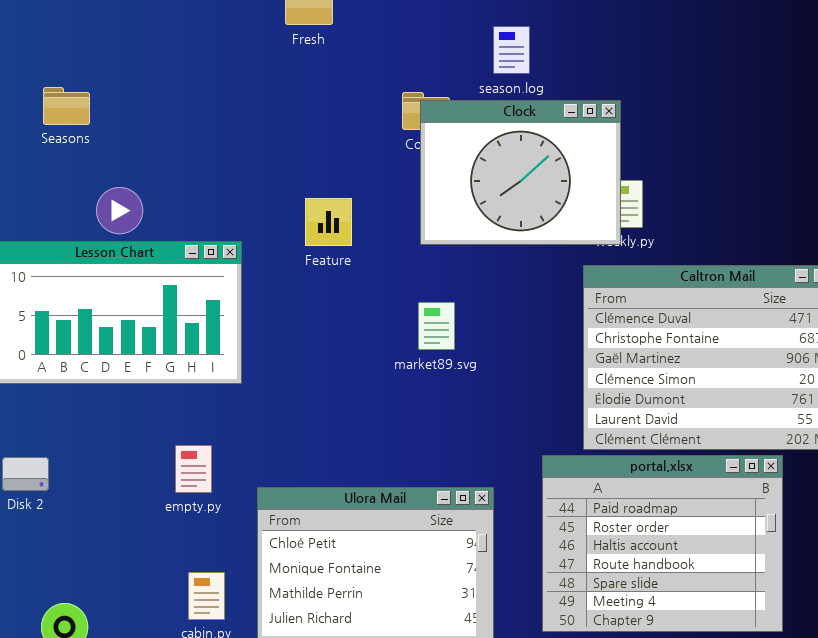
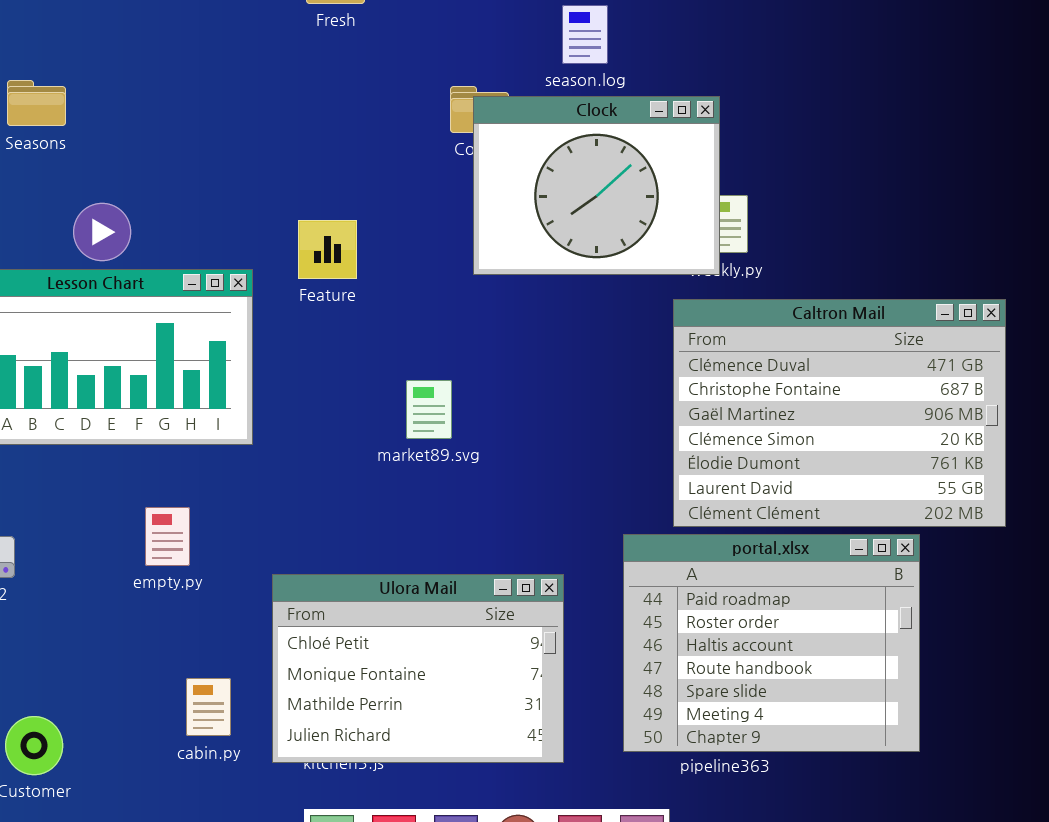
Feature: [305,198,352,246] -> [298,220,357,279], moved
market89.svg: [418,302,455,350] -> [406,380,452,439], moved
empty.py: [175,445,212,493] -> [145,507,190,566], moved

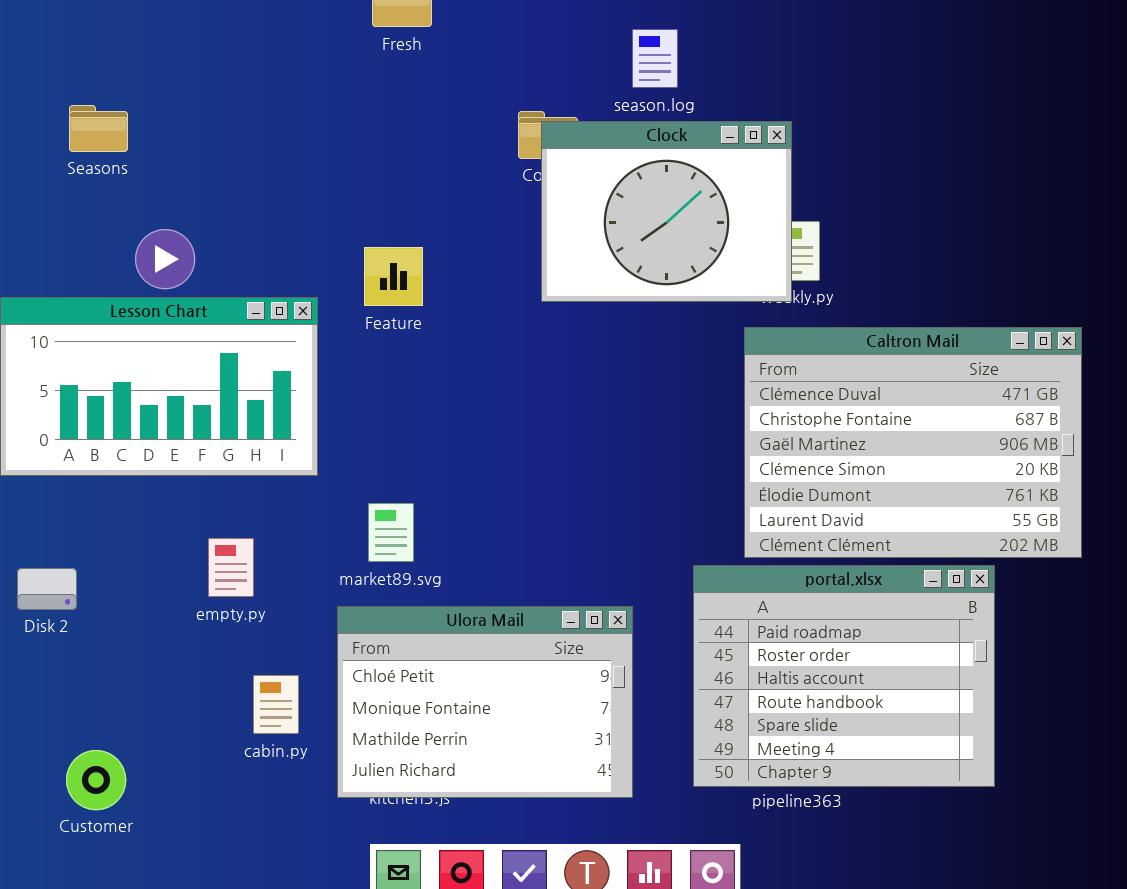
market89.svg: [406,380,452,439] -> [368,503,414,562], moved
cabin.py: [186,678,231,736] -> [253,675,299,734], moved

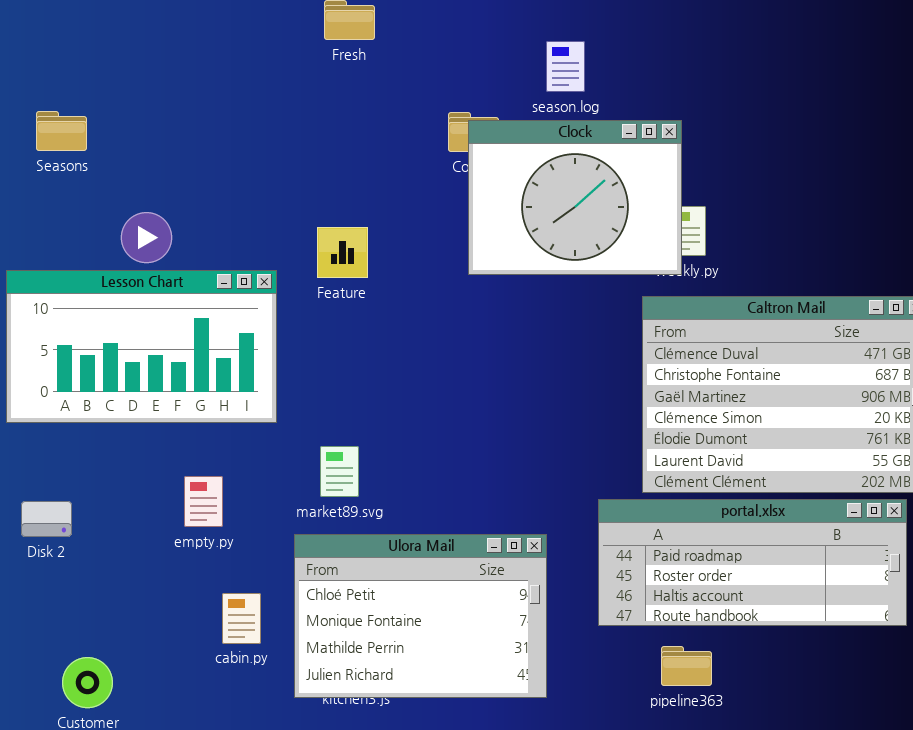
Seasons: [69,105,128,152] -> [36,111,87,151], moved
portal.xlsx: [693,565,995,787] -> [598,499,907,626], resized

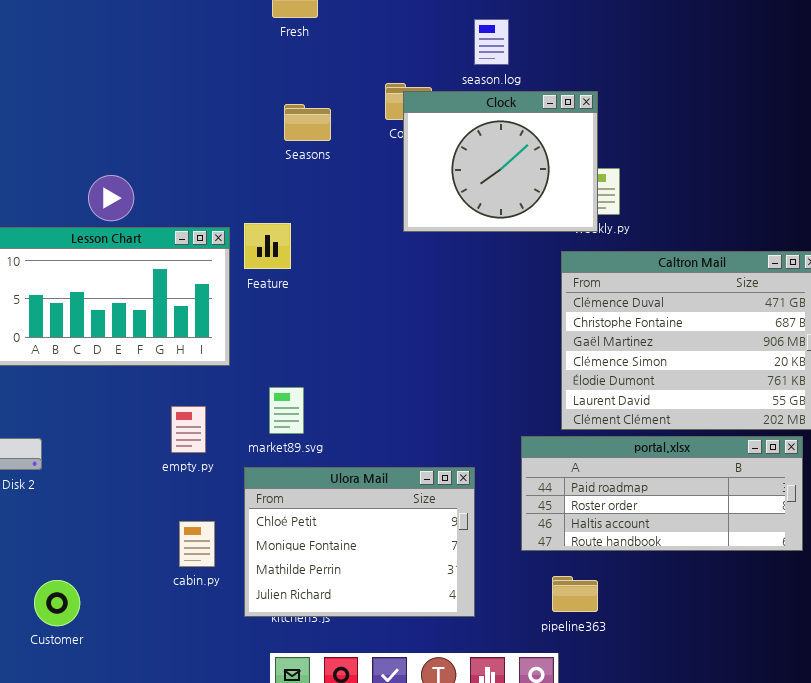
Seasons: [36,111,87,151] -> [284,104,331,141], moved
Feature: [317,227,368,278] -> [244,223,291,269], moved
empty.py: [184,476,223,527] -> [171,406,206,453], moved
pipeline363: [661,646,712,686] -> [552,576,598,612], moved

